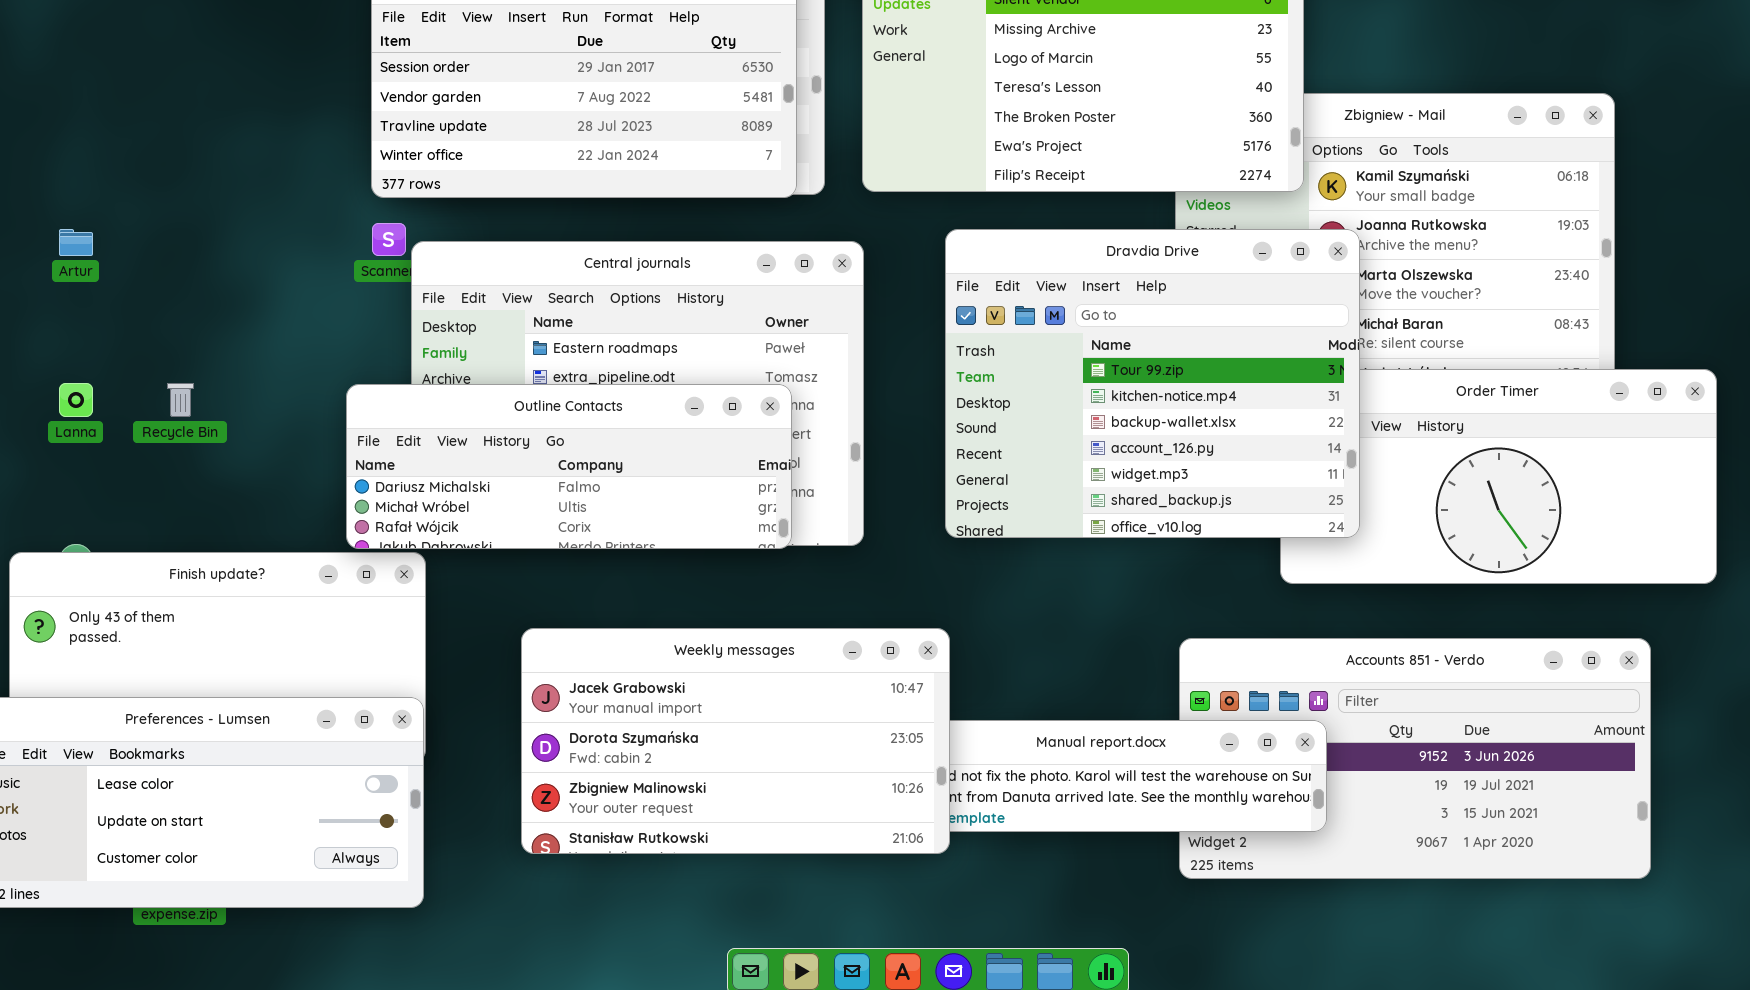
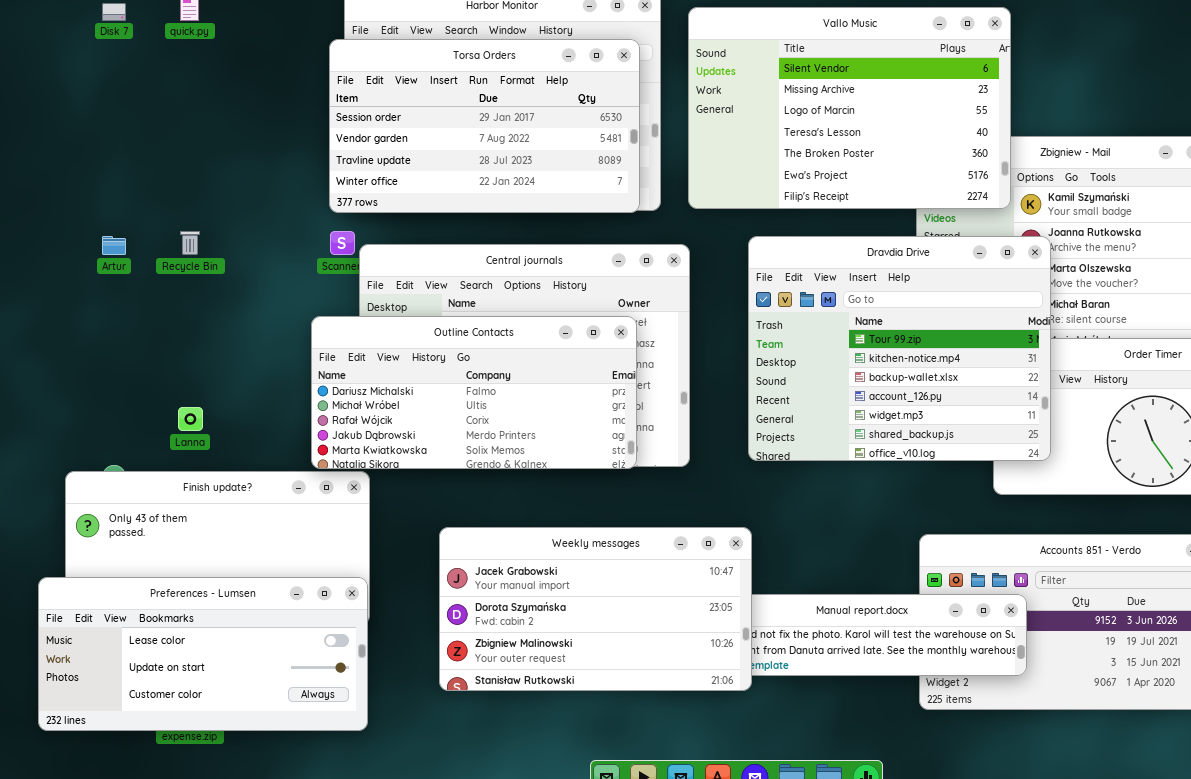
Lanna: [59,383,93,417] -> [178,407,203,431], moved
Recycle Bin: [167,383,194,417] -> [180,231,200,255], moved
Outline Contacts: [346,384,792,549] -> [311,316,637,469], resized

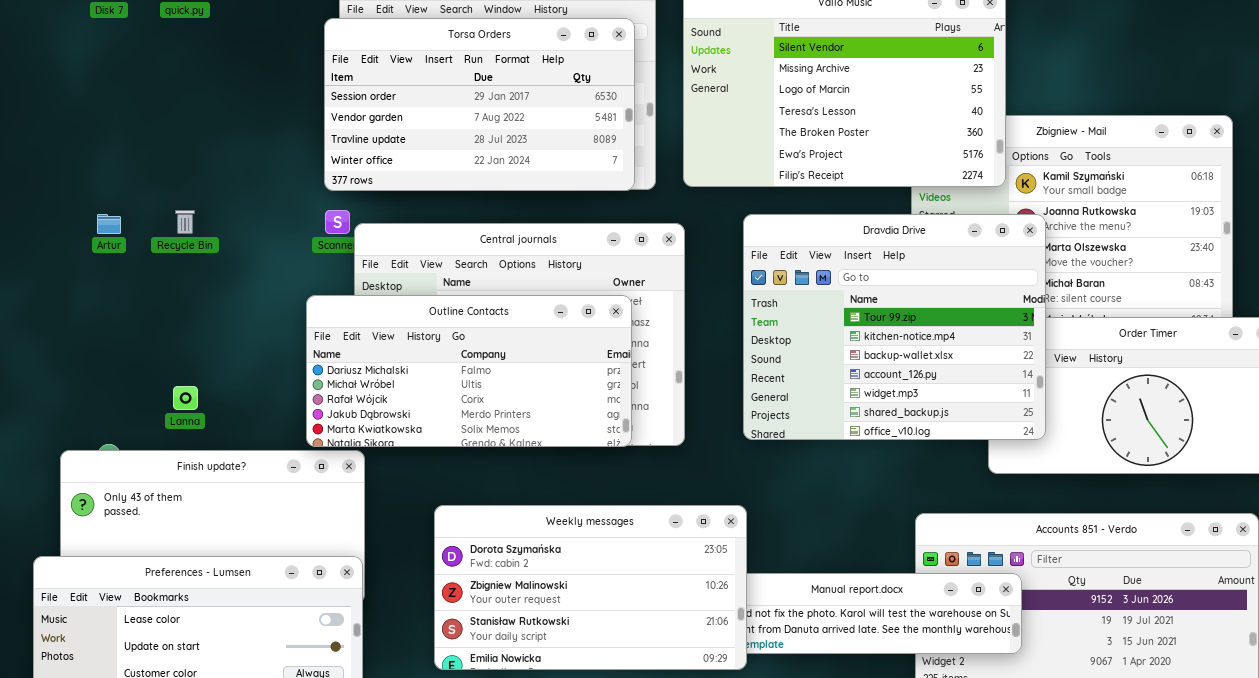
Weekly messages: [439,527,752,691] -> [434,505,747,670], scrolled down 1 row

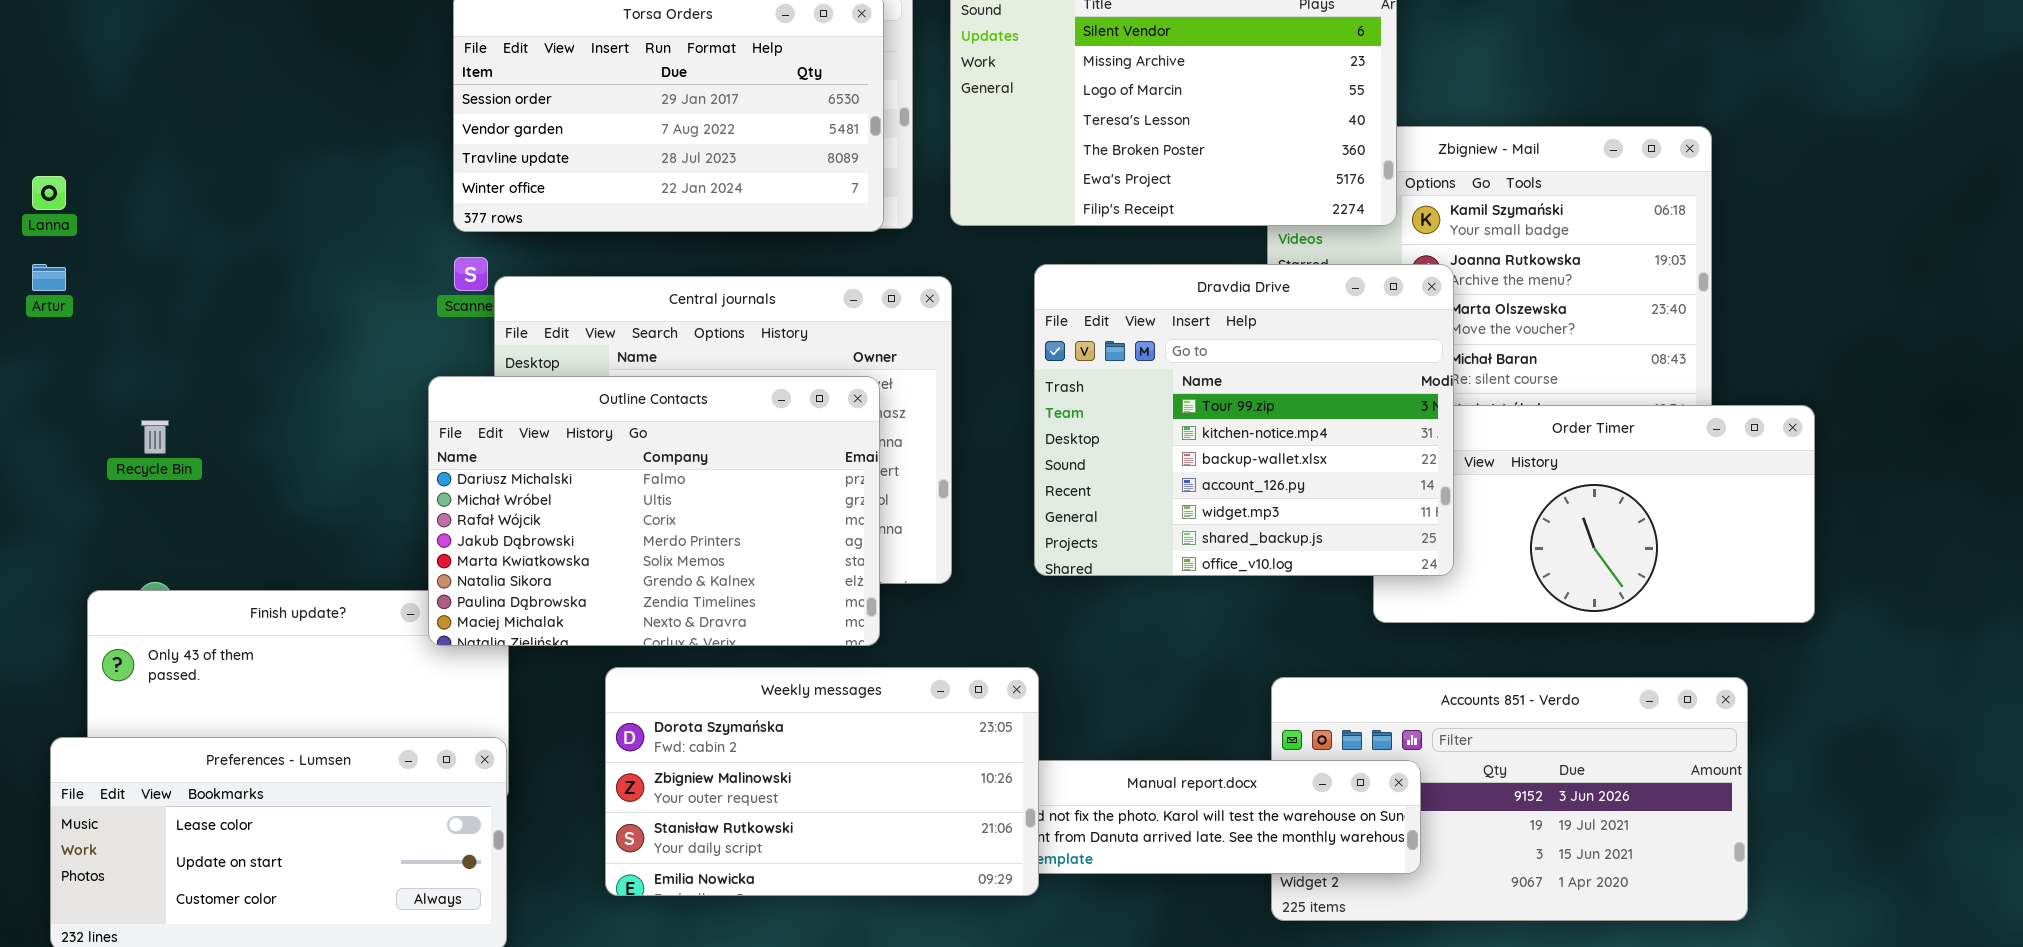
Recycle Bin: [175,210,195,234] -> [141,420,169,454], moved
Artur: [97,214,121,234] -> [32,264,66,291], moved
Outline Contacts: [306,295,632,447] -> [428,376,880,646], resized
Lanna: [173,386,198,410] -> [32,176,66,210], moved

